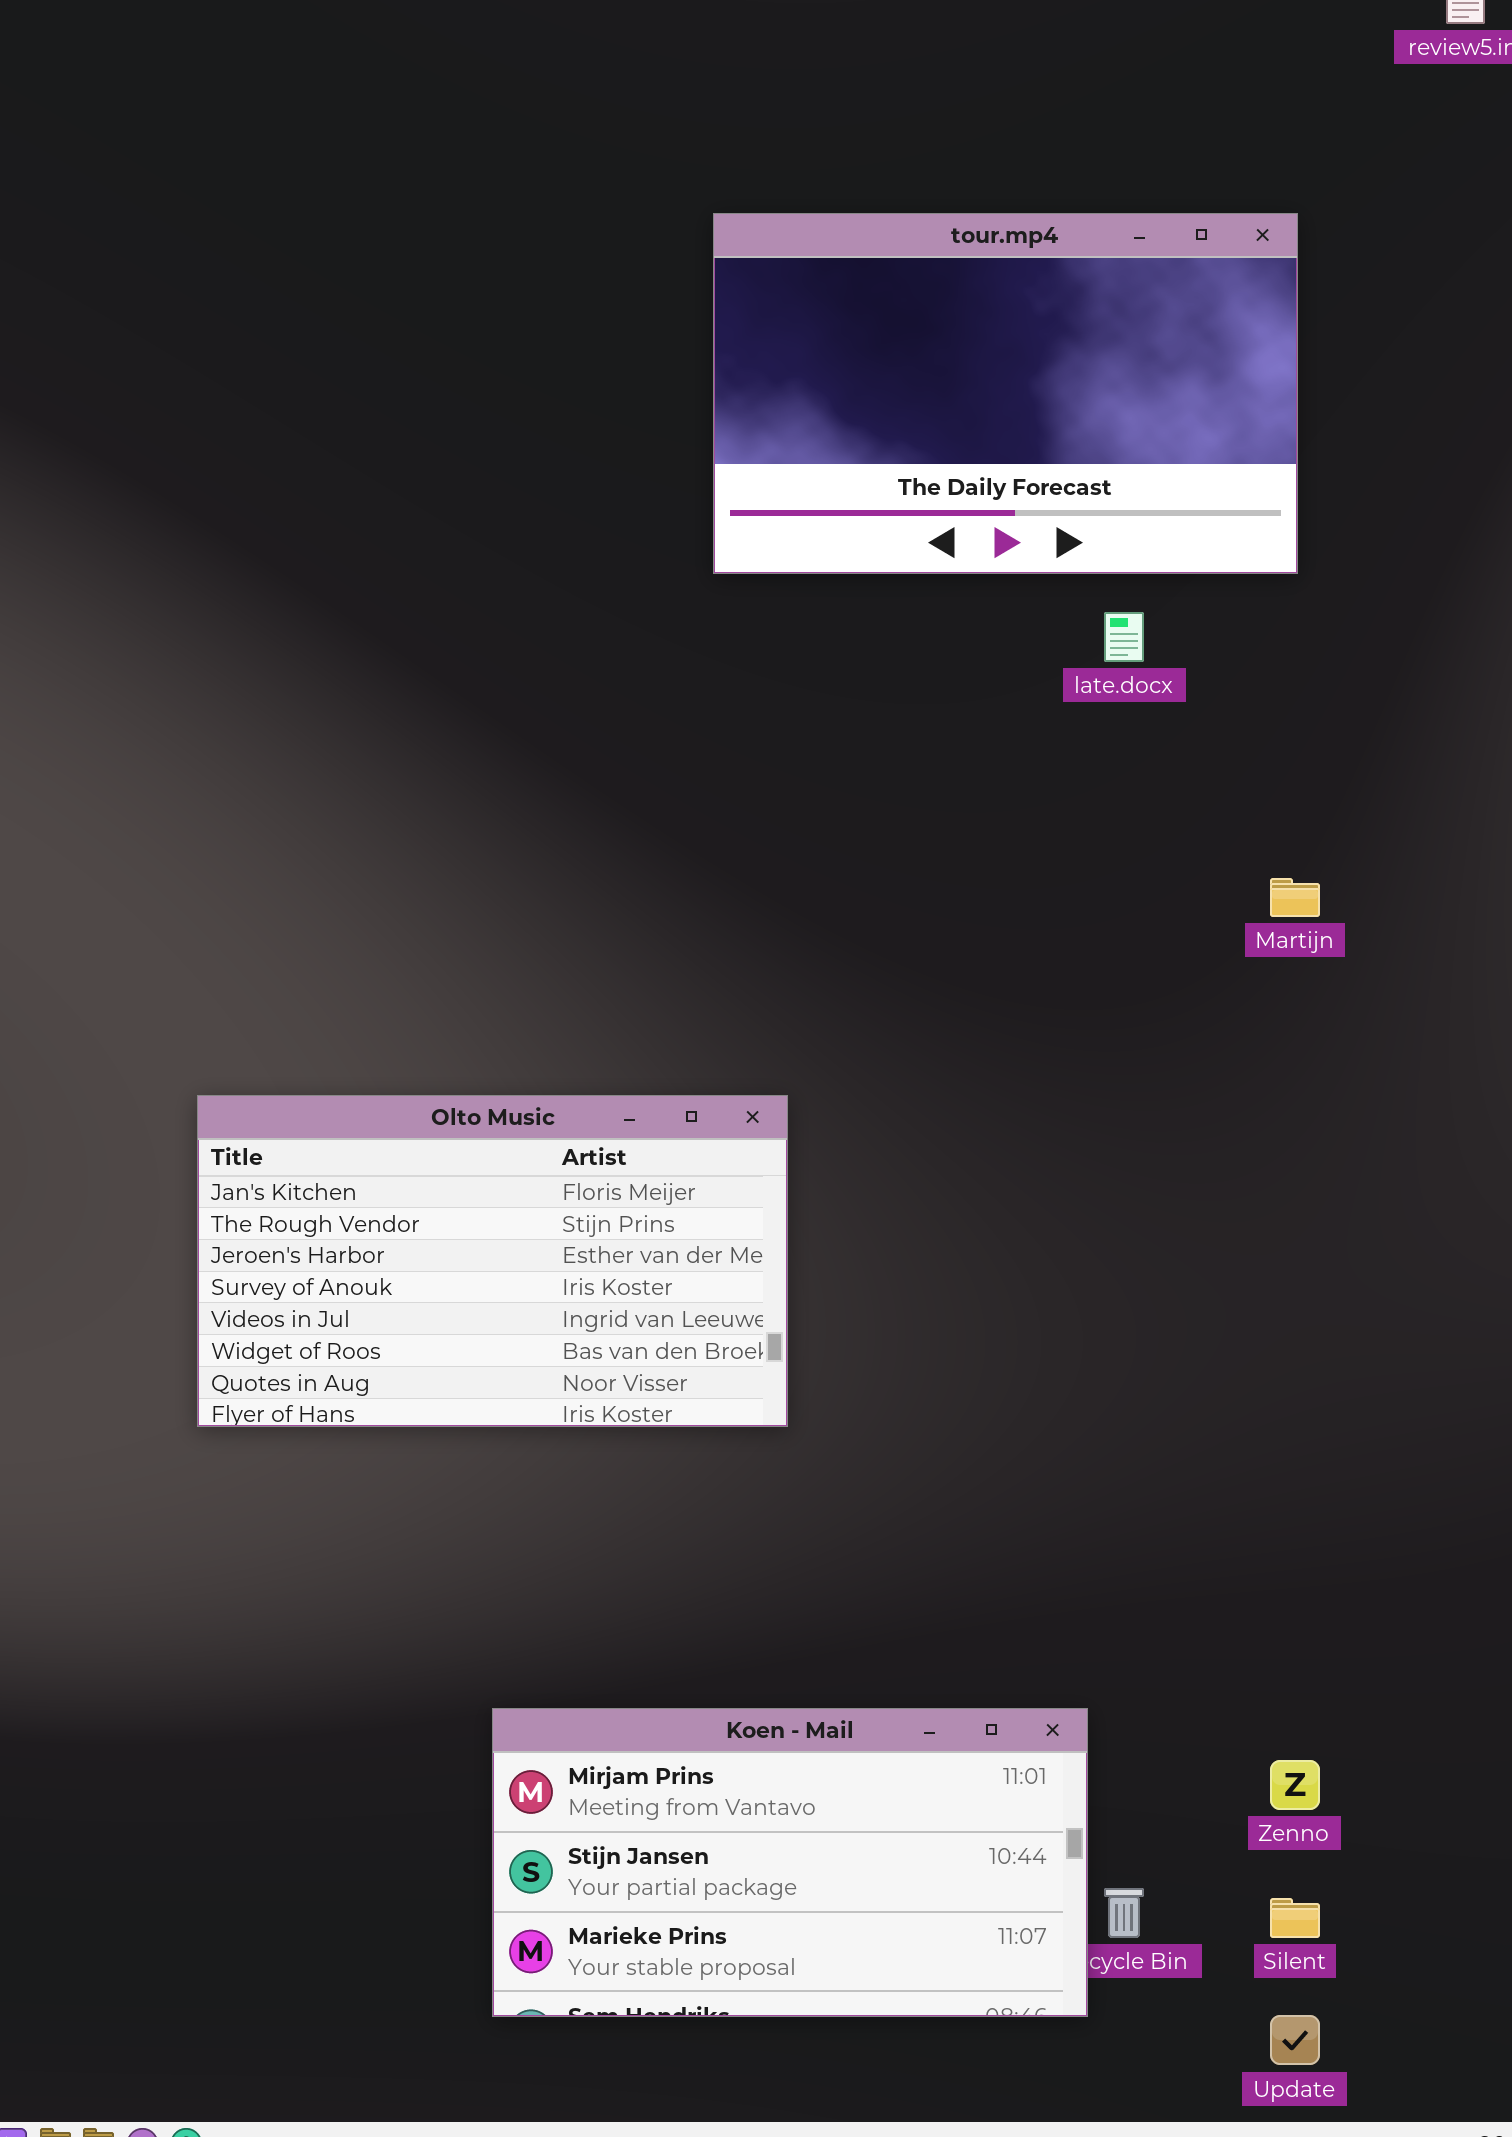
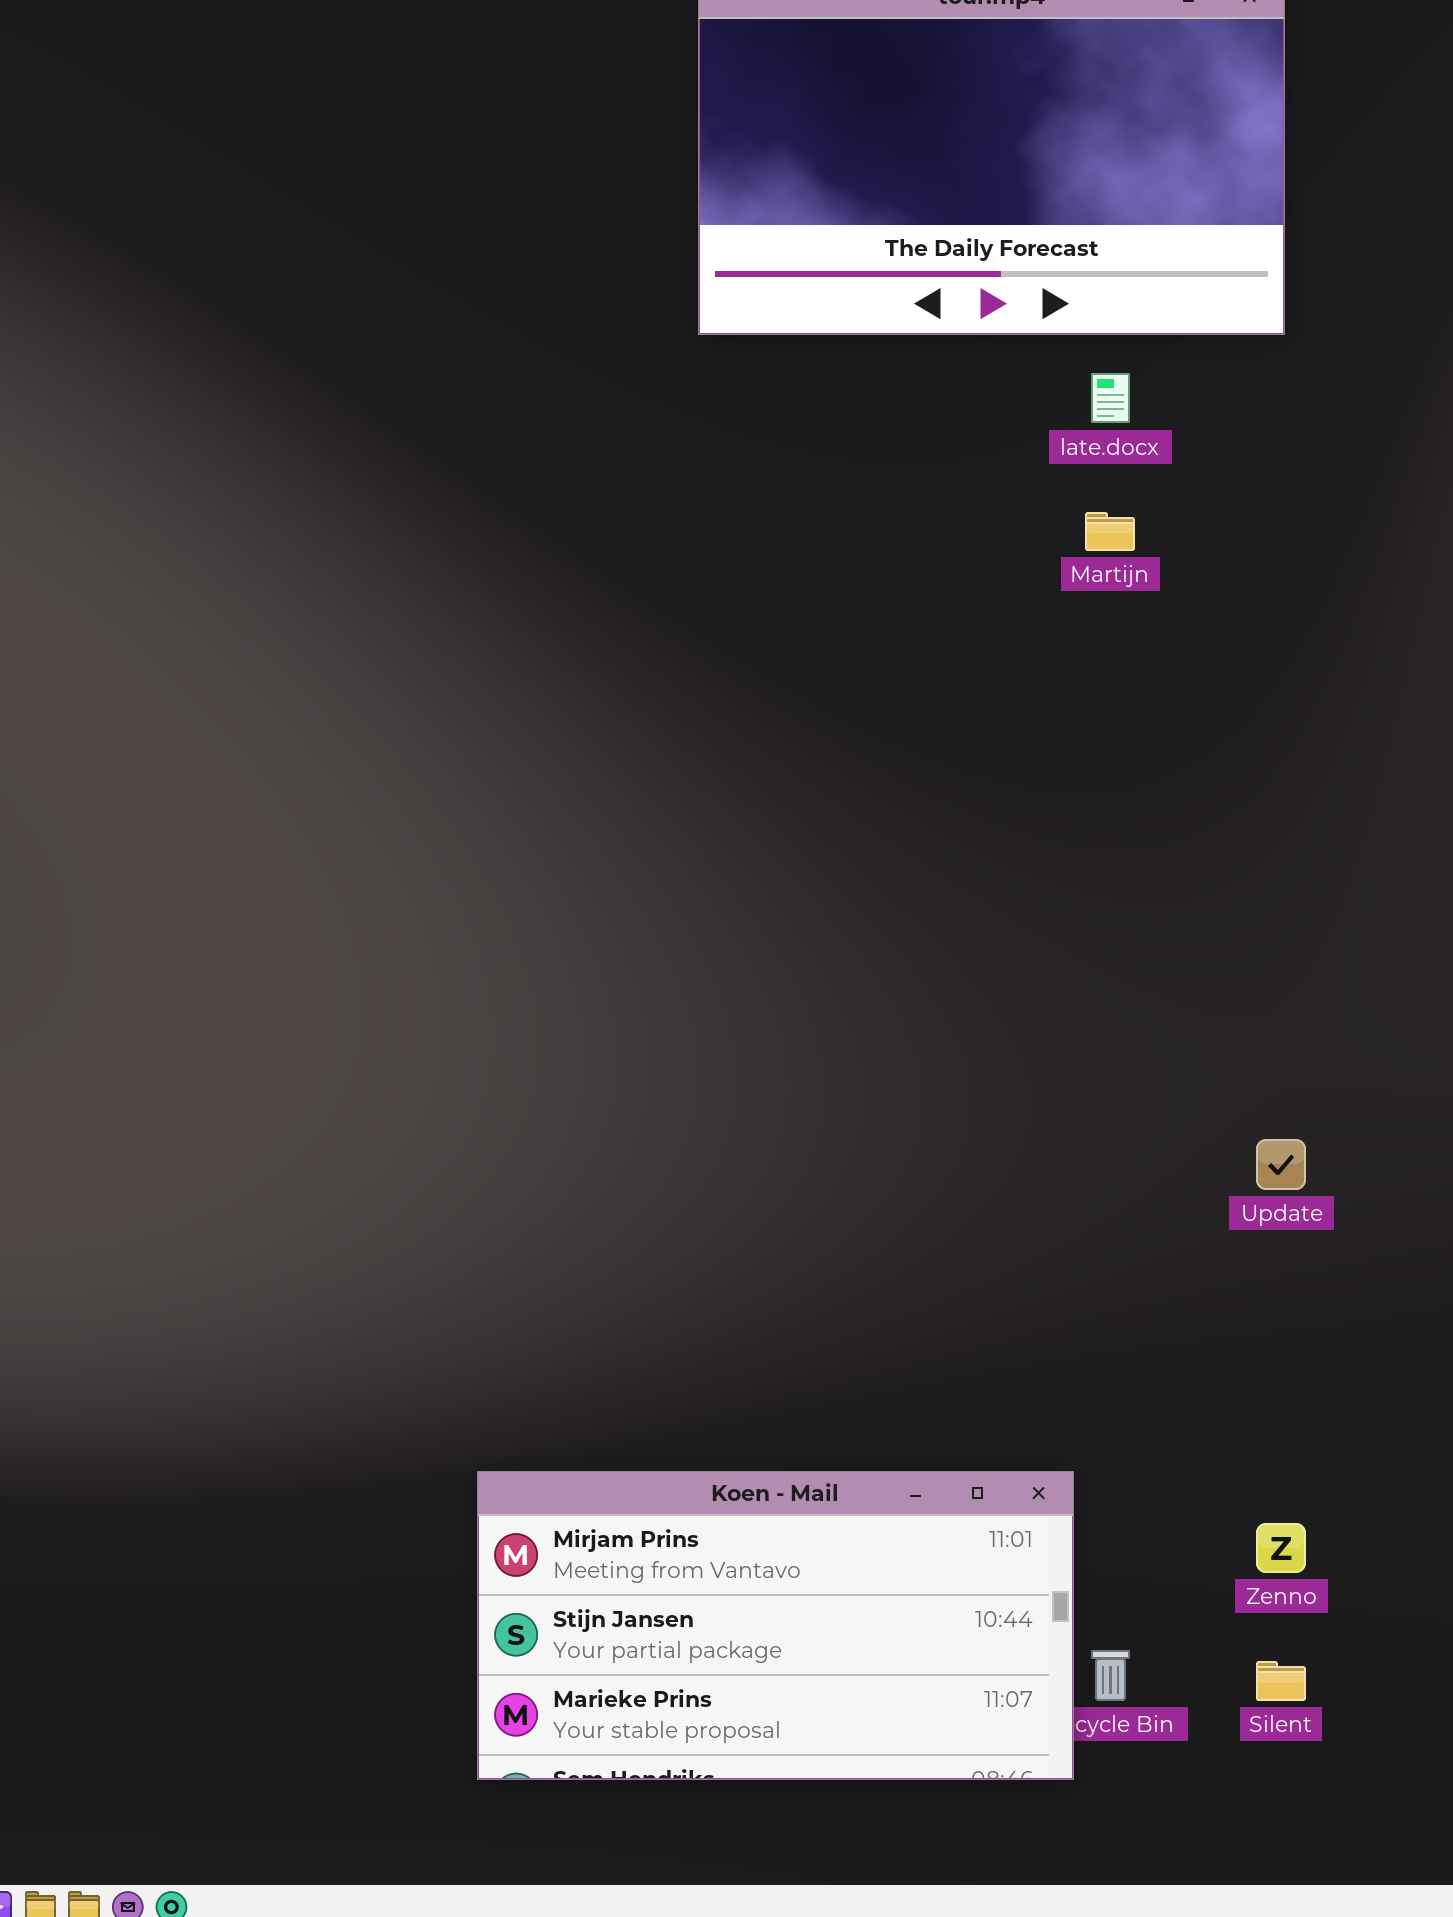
Martijn: [1270,878,1320,917] -> [1085,512,1135,551], moved
Olto Music: [197,1095,788,1427] -> none, closed
Update: [1270,2015,1320,2065] -> [1256,1139,1306,1190], moved

